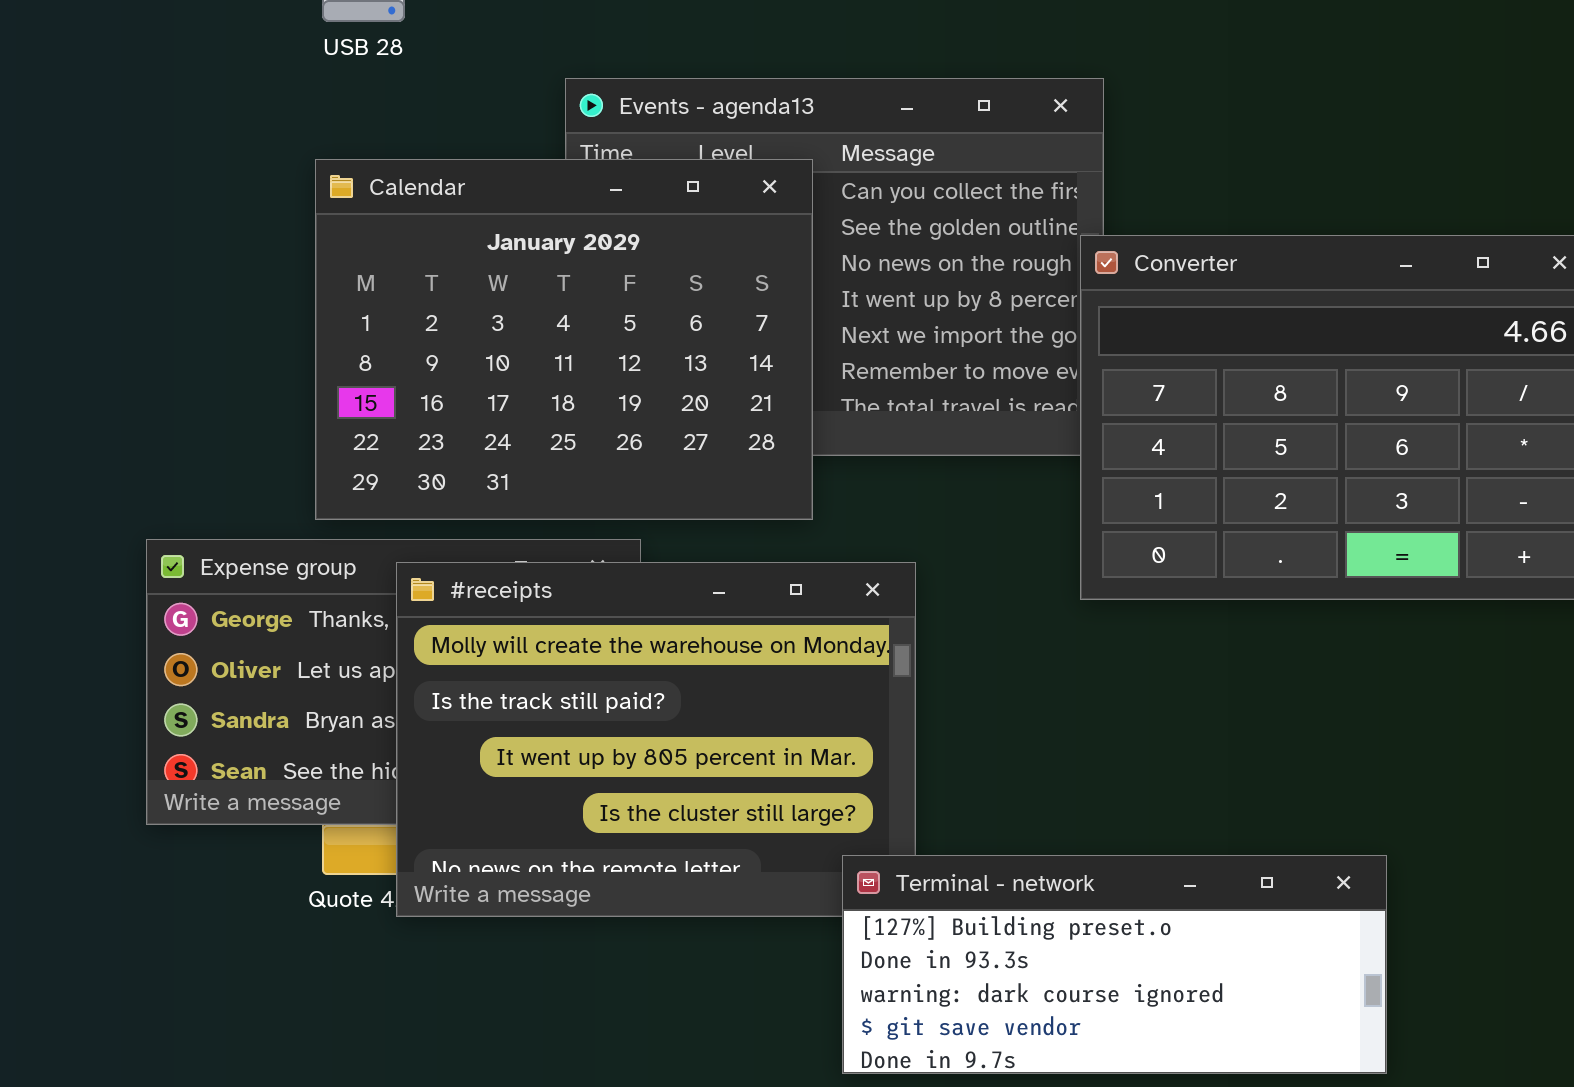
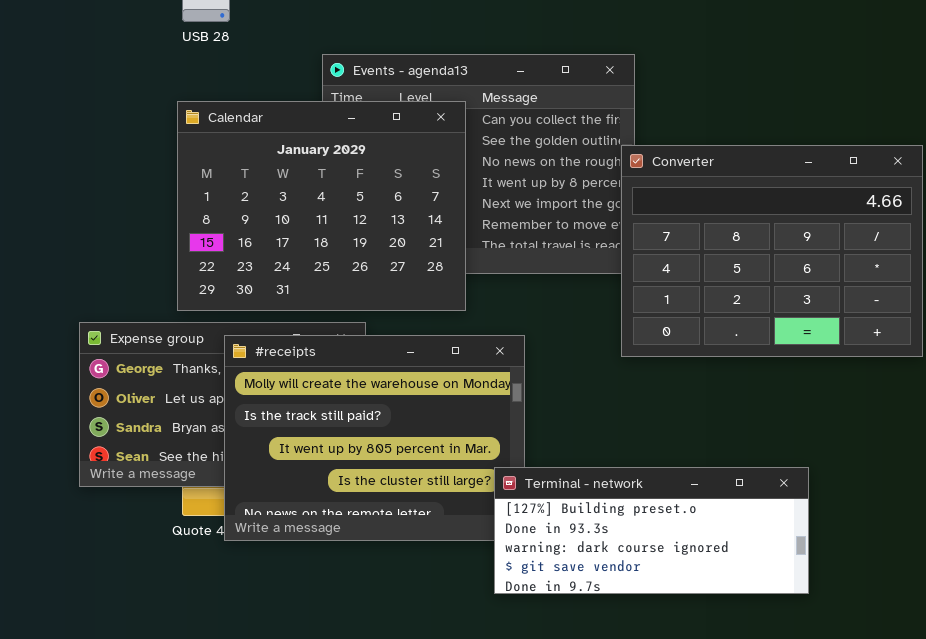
Terminal - network: [842,855,1387,1074] -> [494,467,809,594], moved

